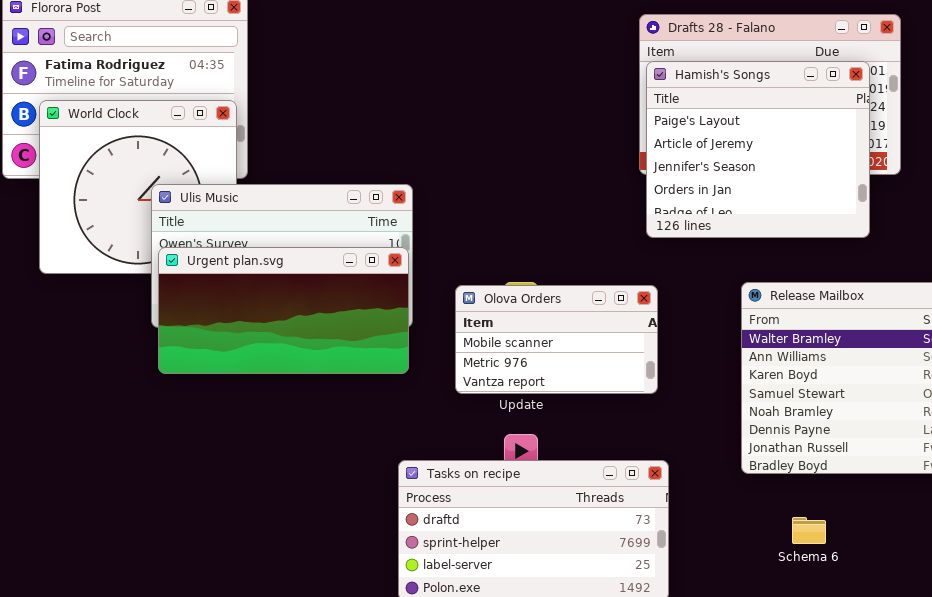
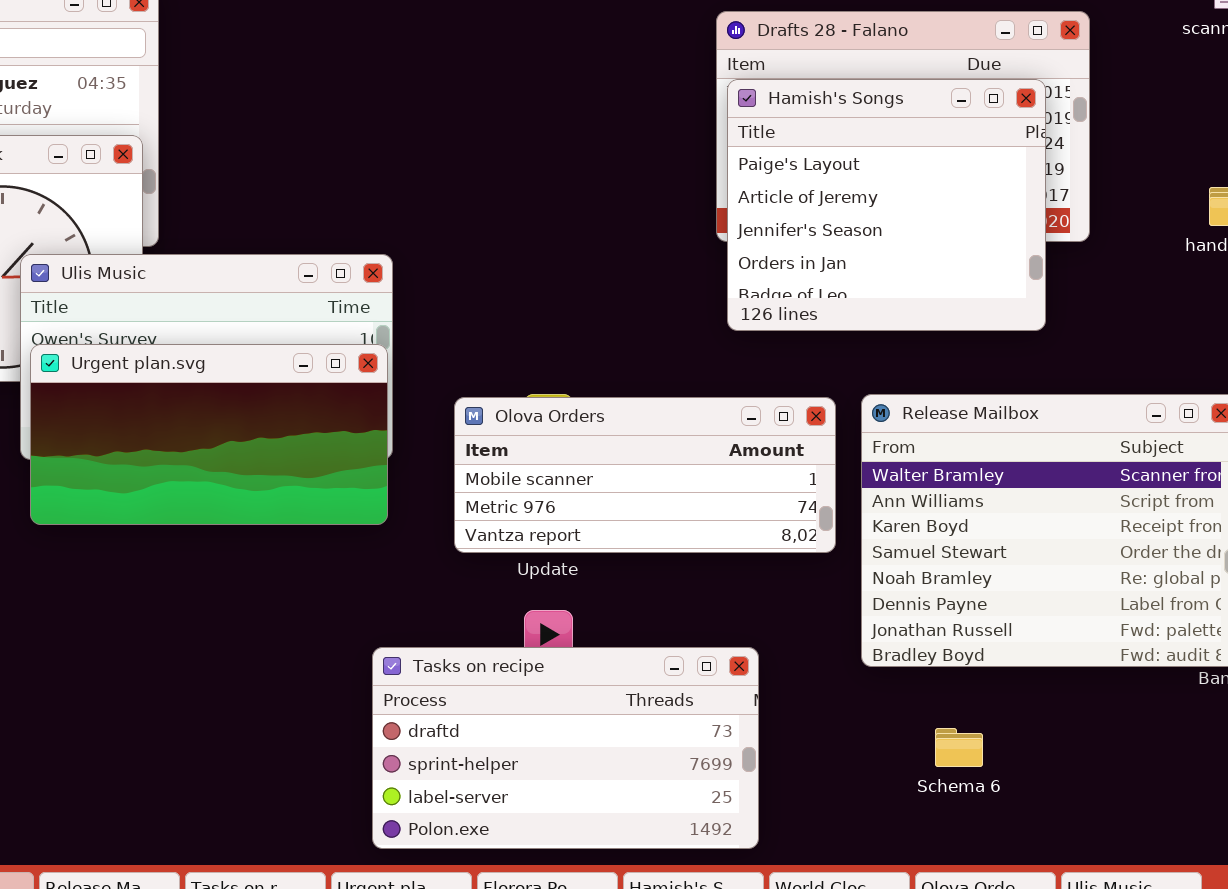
Olova Orders: [455,285,658,394] -> [454,397,836,553], resized

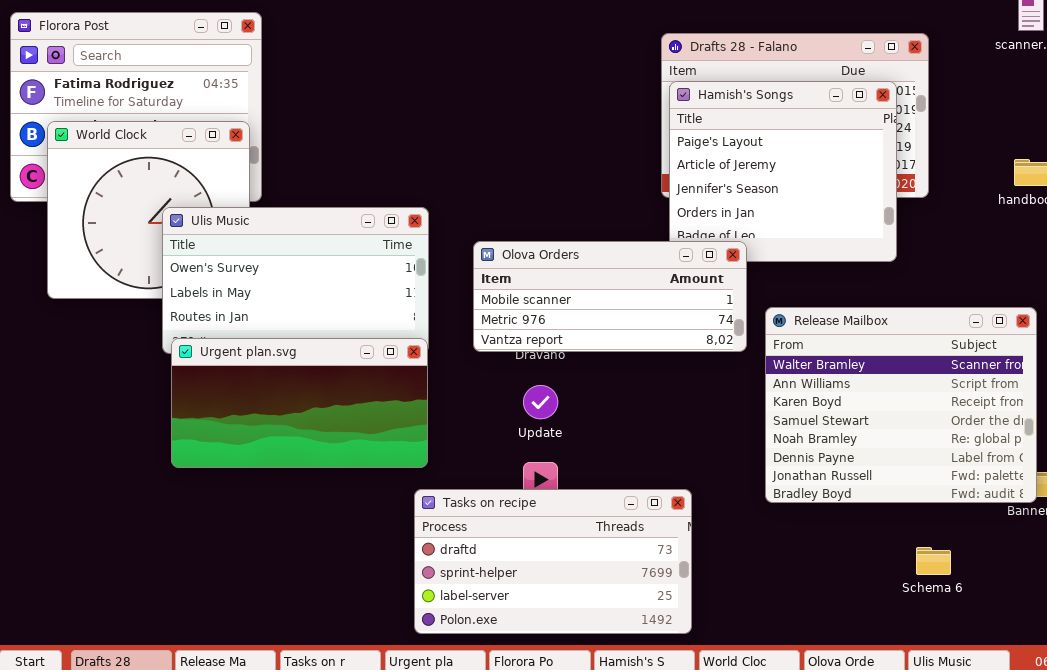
Urgent plan.svg: [30,344,388,525] -> [171,338,428,468], moved
Olova Orders: [454,397,836,553] -> [473,241,747,352], moved
Schema 6: [935,728,983,767] -> [916,547,951,575], moved

